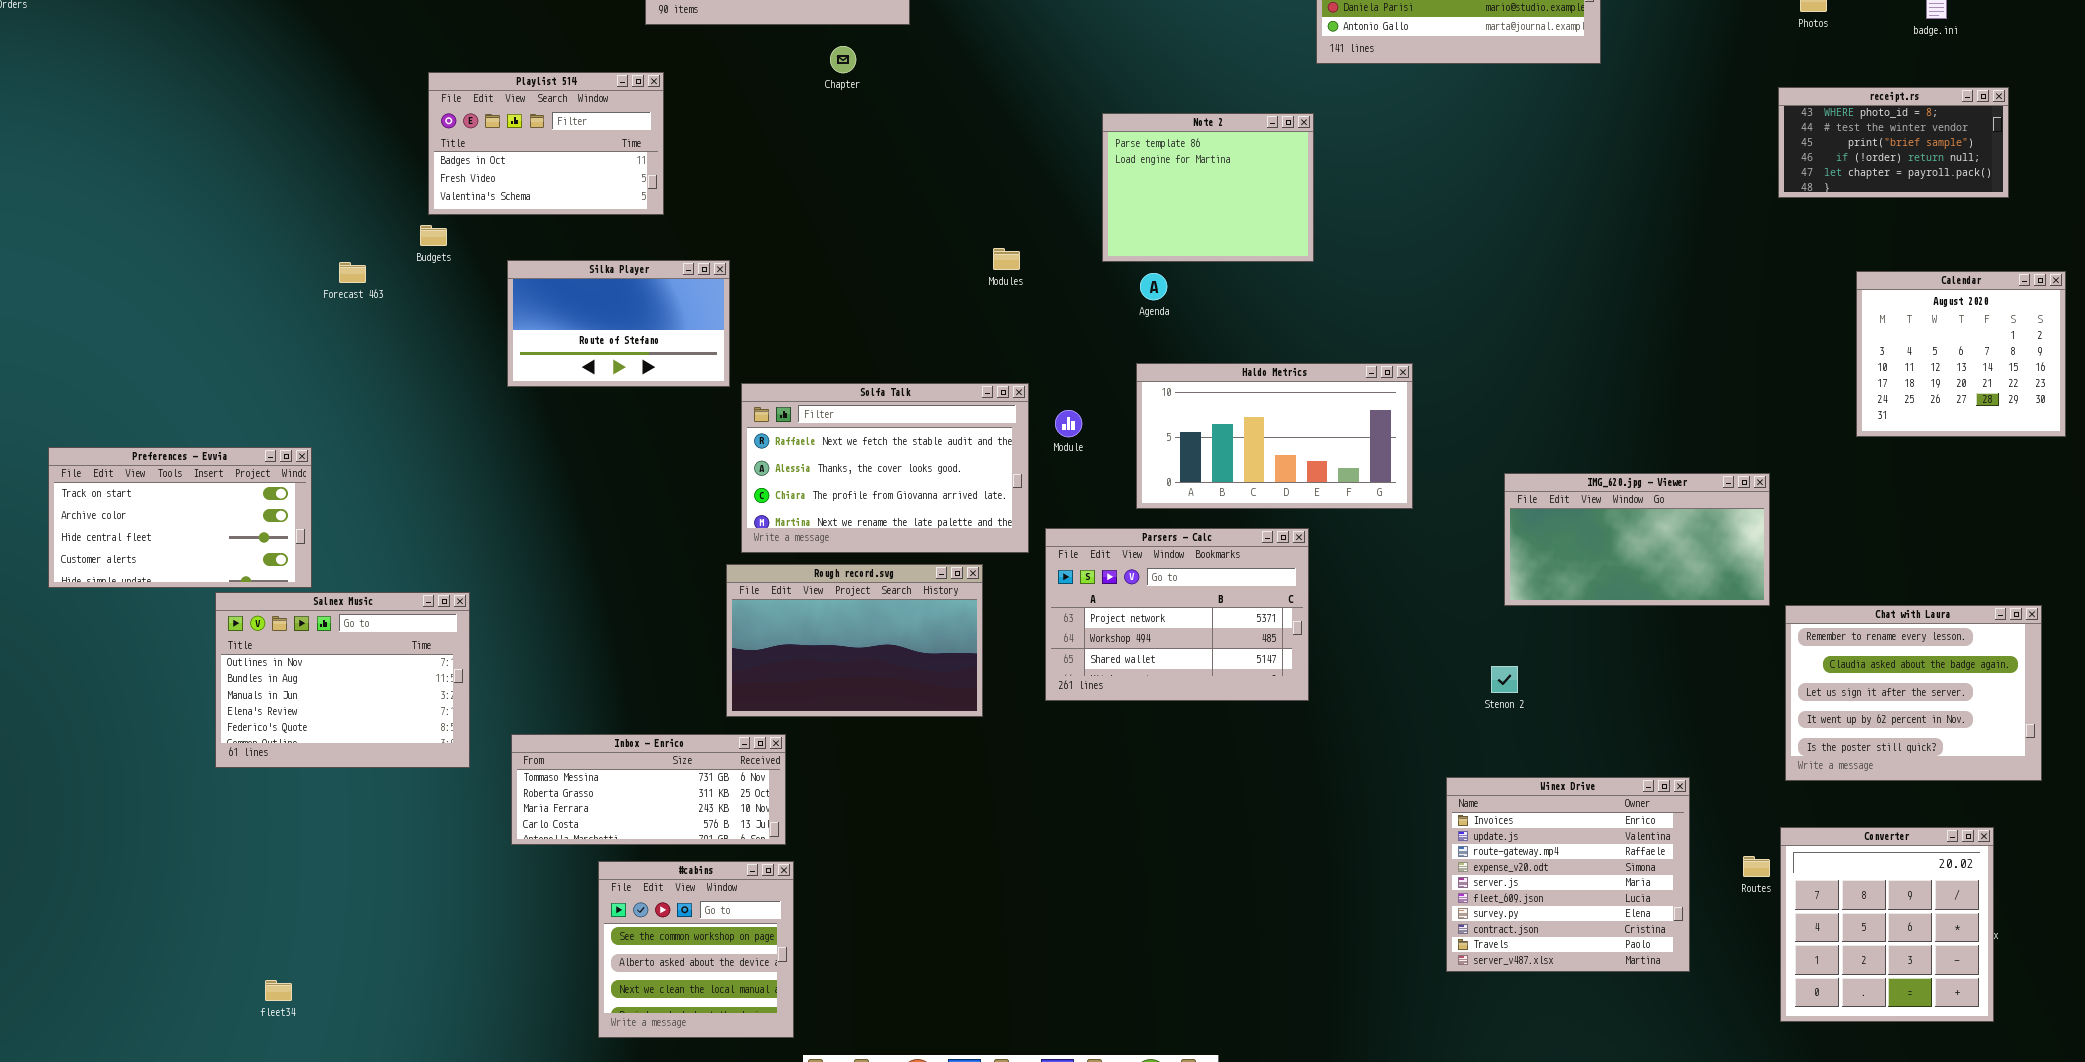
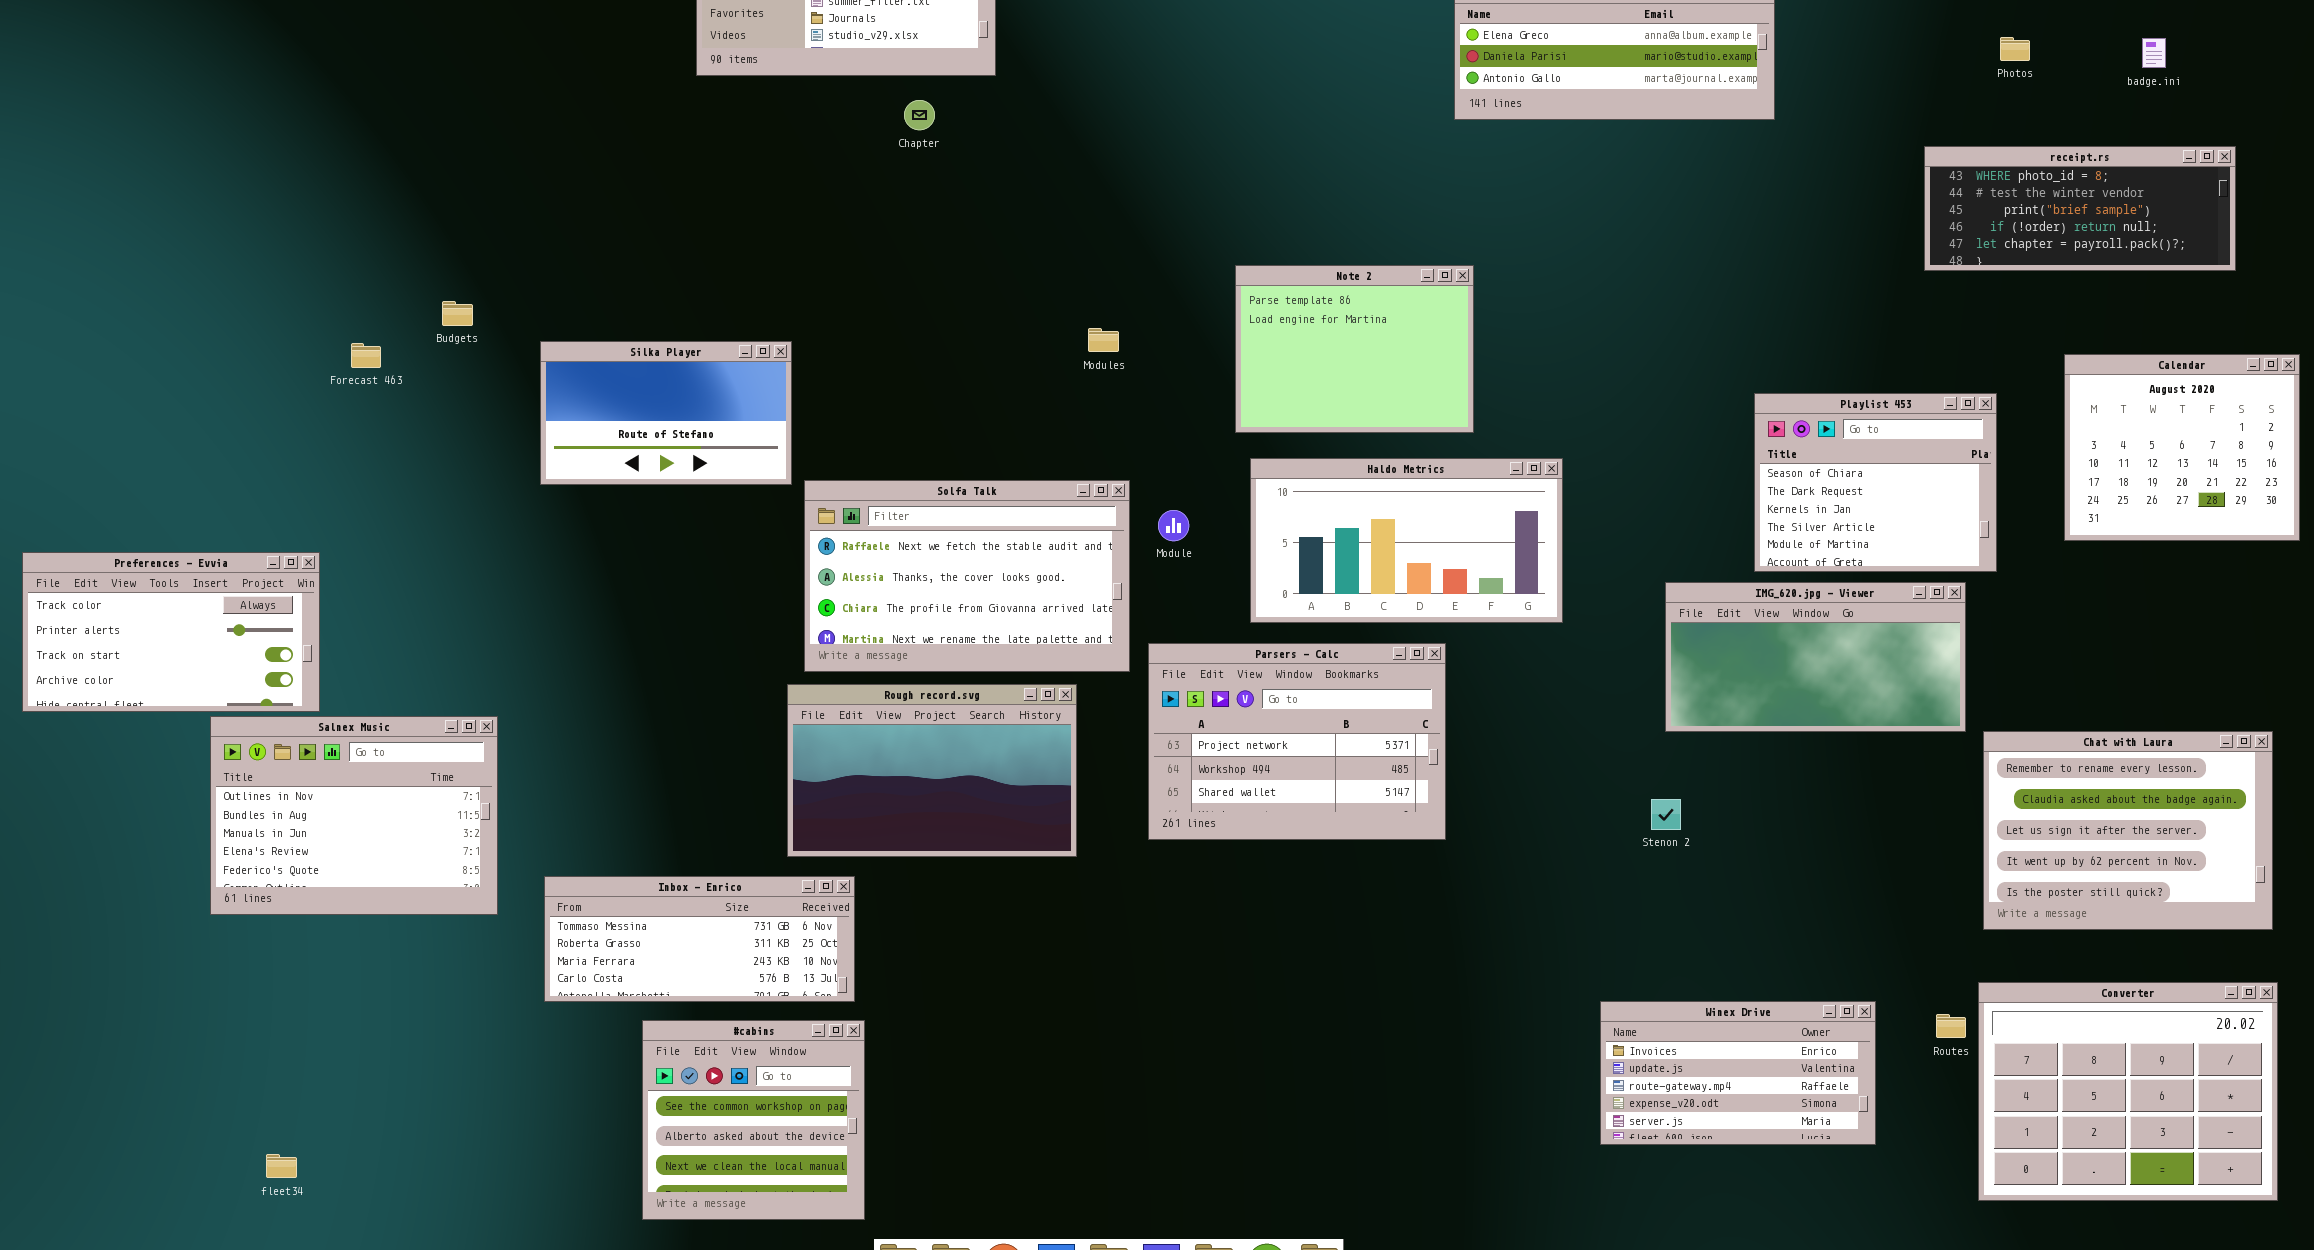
Playlist 514: [428,72,664,215] -> none, closed
receipt.rs: [1778,87,2009,198] -> [1924,146,2236,271], resized
Note 2: [1102,113,1314,262] -> [1235,265,1474,433], moved
Playlist 453: none -> [1754,393,1997,572], opened
Preferences - Evvia: [48,447,312,588] -> [22,552,320,712], scrolled up 2 rows
Winex Drive: [1446,777,1690,972] -> [1600,1001,1876,1145], resized
Converter: [1780,827,1994,1022] -> [1978,982,2278,1201], resized

